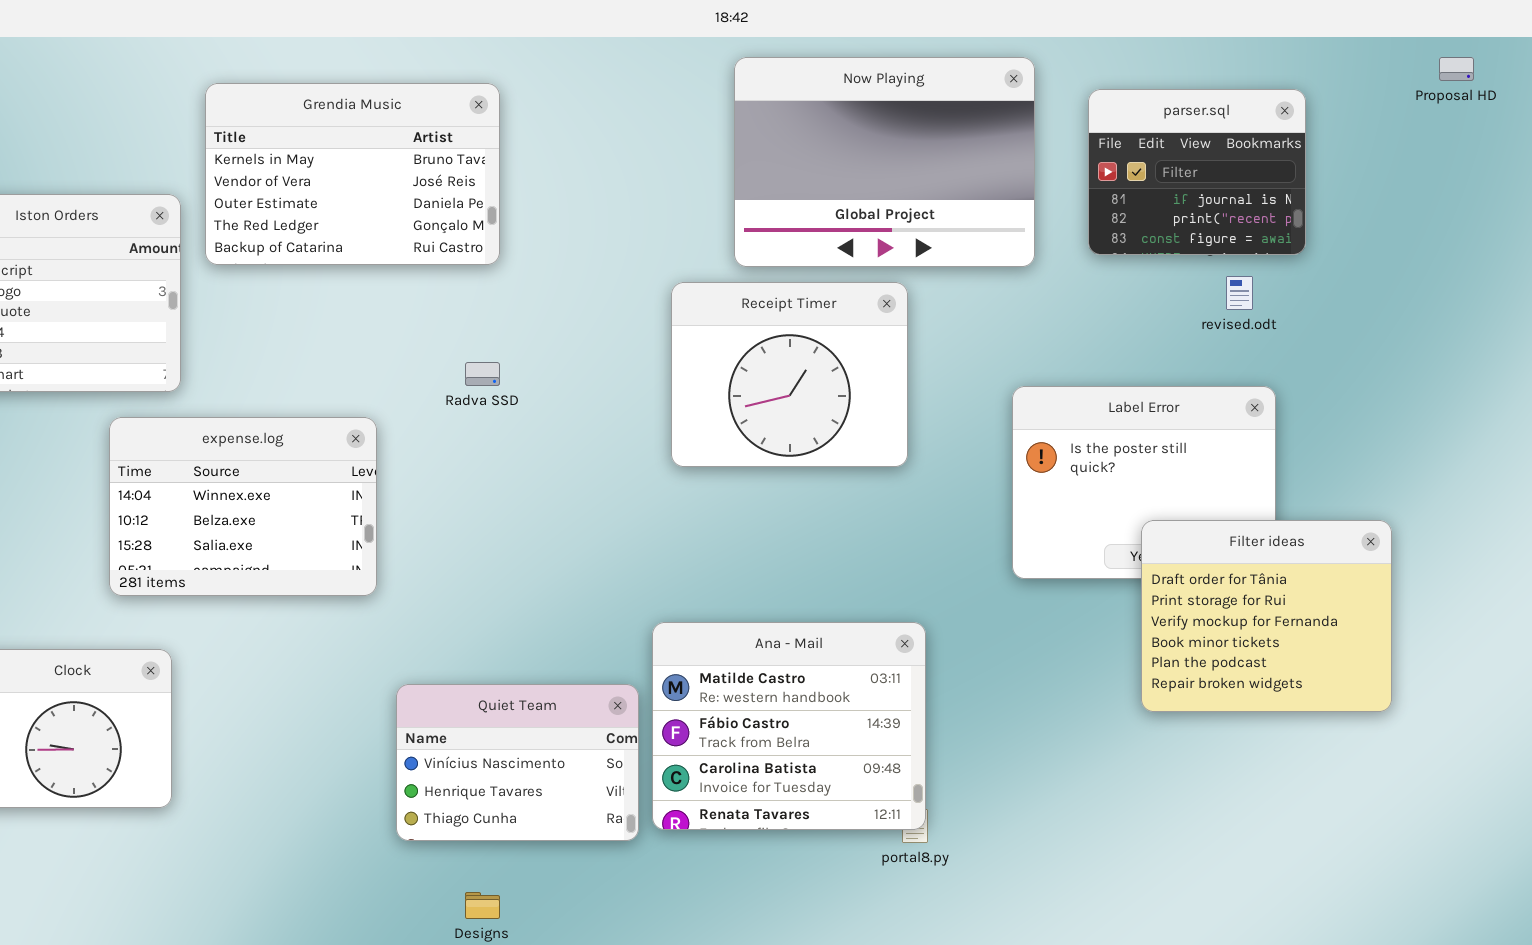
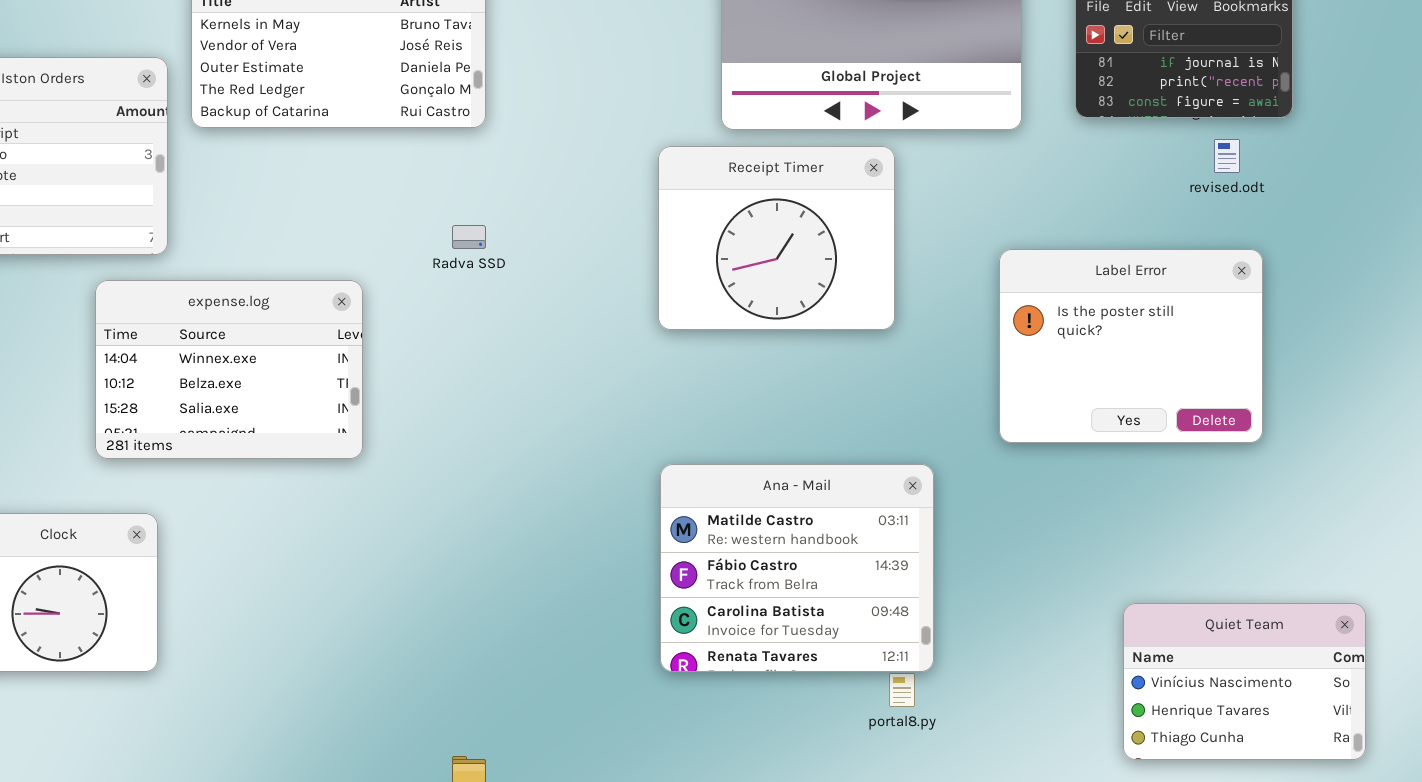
Filter ideas: [1141,520,1392,712] -> none, closed
Ana - Mail: [652,622,926,830] -> [660,464,934,672], moved
Quiet Team: [396,684,639,841] -> [1123,603,1366,760], moved

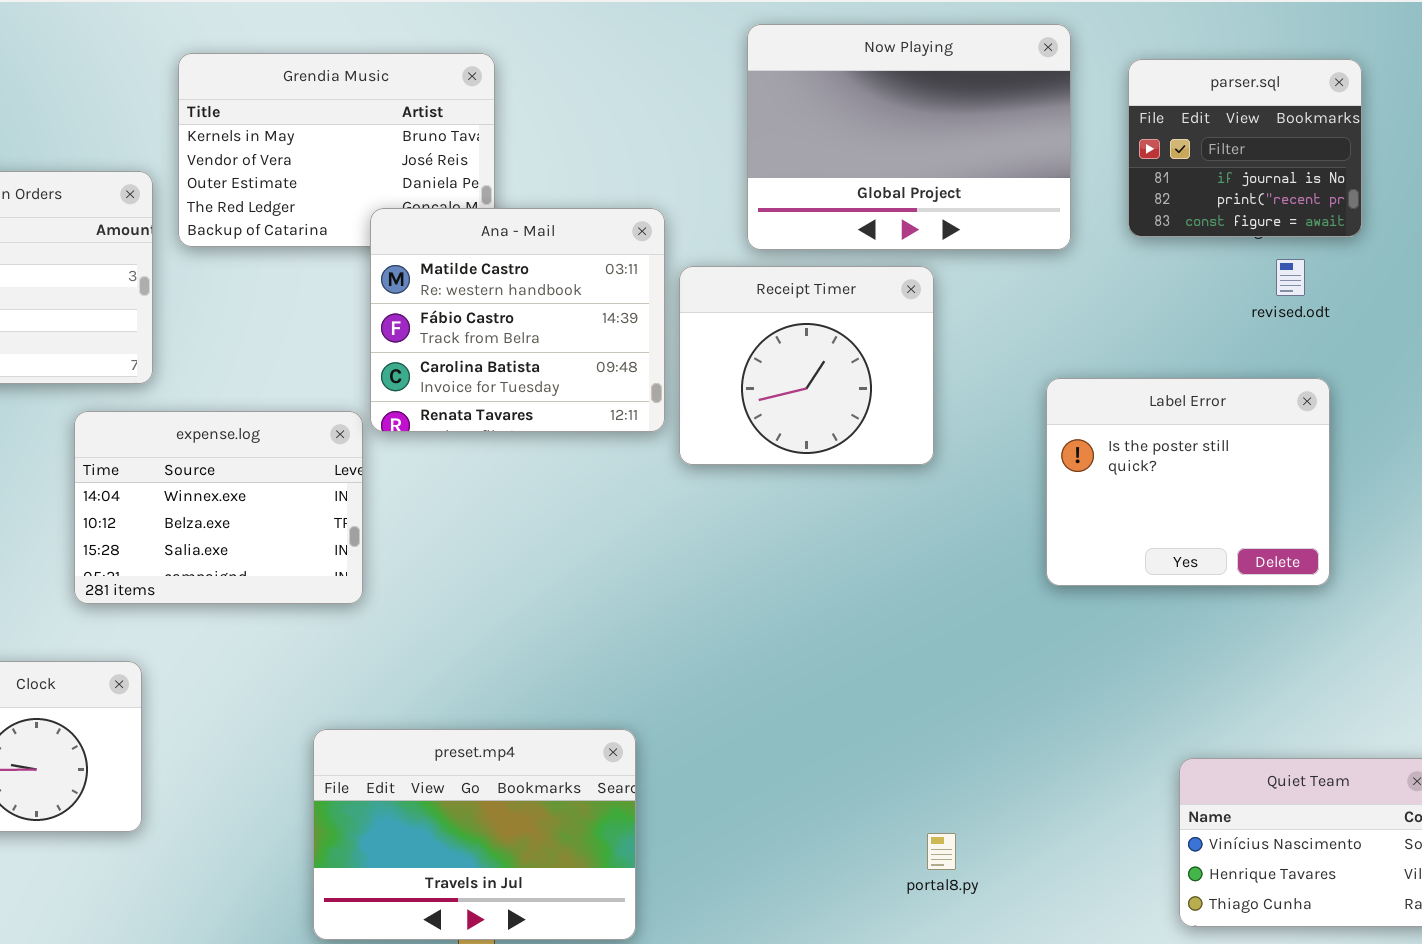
Ana - Mail: [660,464,934,672] -> [370,208,665,432], moved
preset.mp4: none -> [313,729,636,940], opened

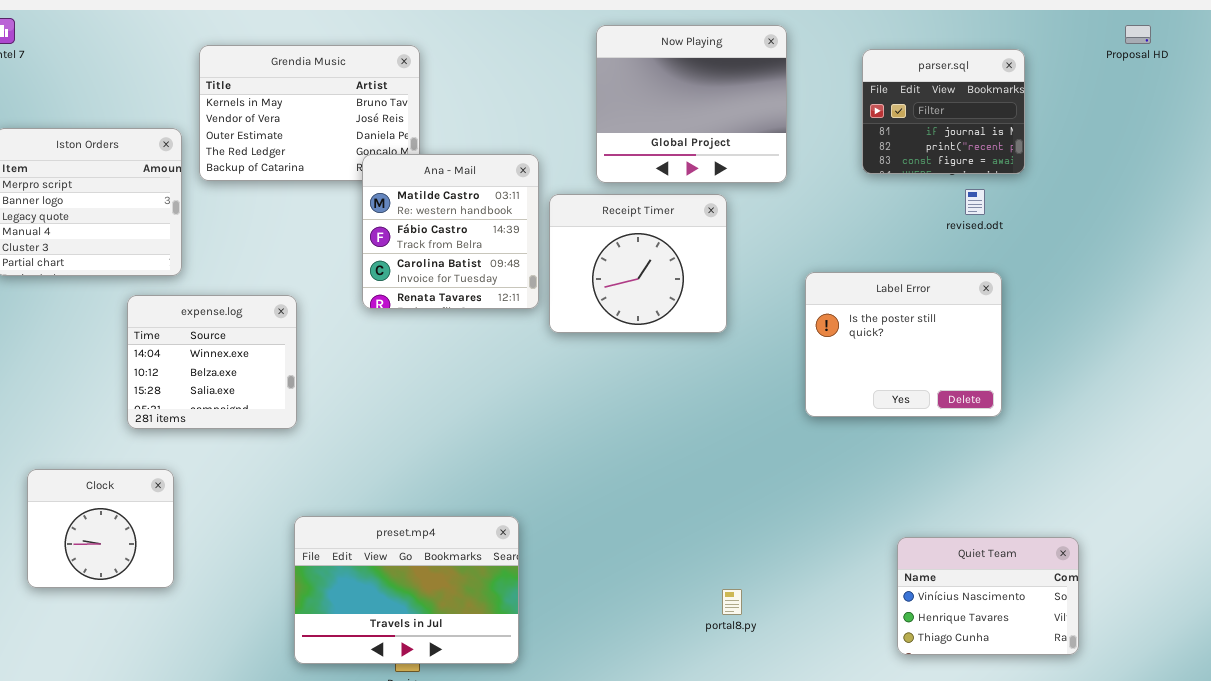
Now Playing: [747,24,1071,250] -> [596,25,787,183], resized
Ana - Mail: [370,208,665,432] -> [362,154,539,309], resized
expense.log: [74,411,363,604] -> [127,295,297,429], resized

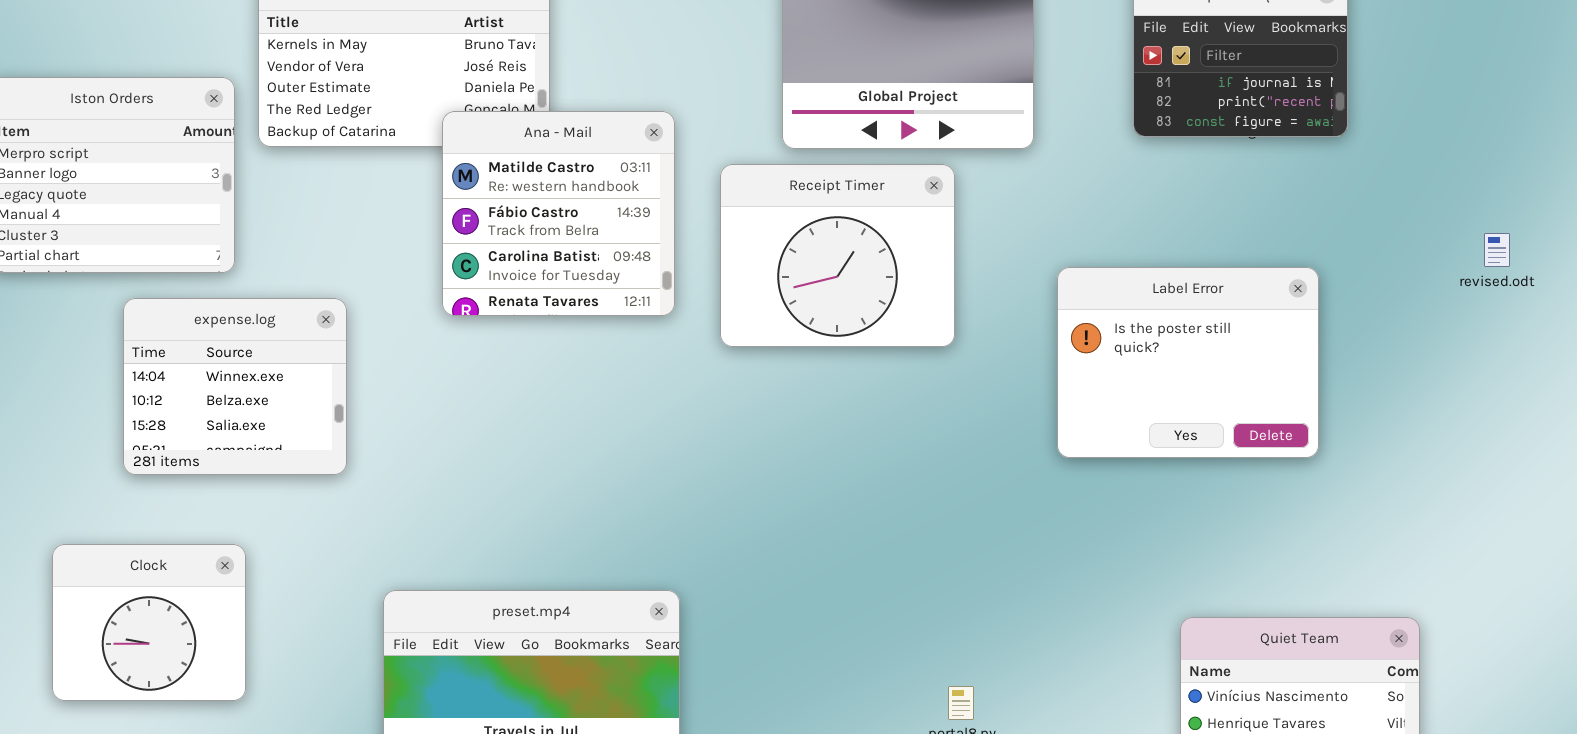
Ana - Mail: [362,154,539,309] -> [442,111,675,316], moved
revised.odt: [965,189,985,215] -> [1484,233,1510,267], moved
expense.log: [127,295,297,429] -> [123,298,347,475], moved
Clock: [27,469,174,588] -> [52,544,246,701], moved

